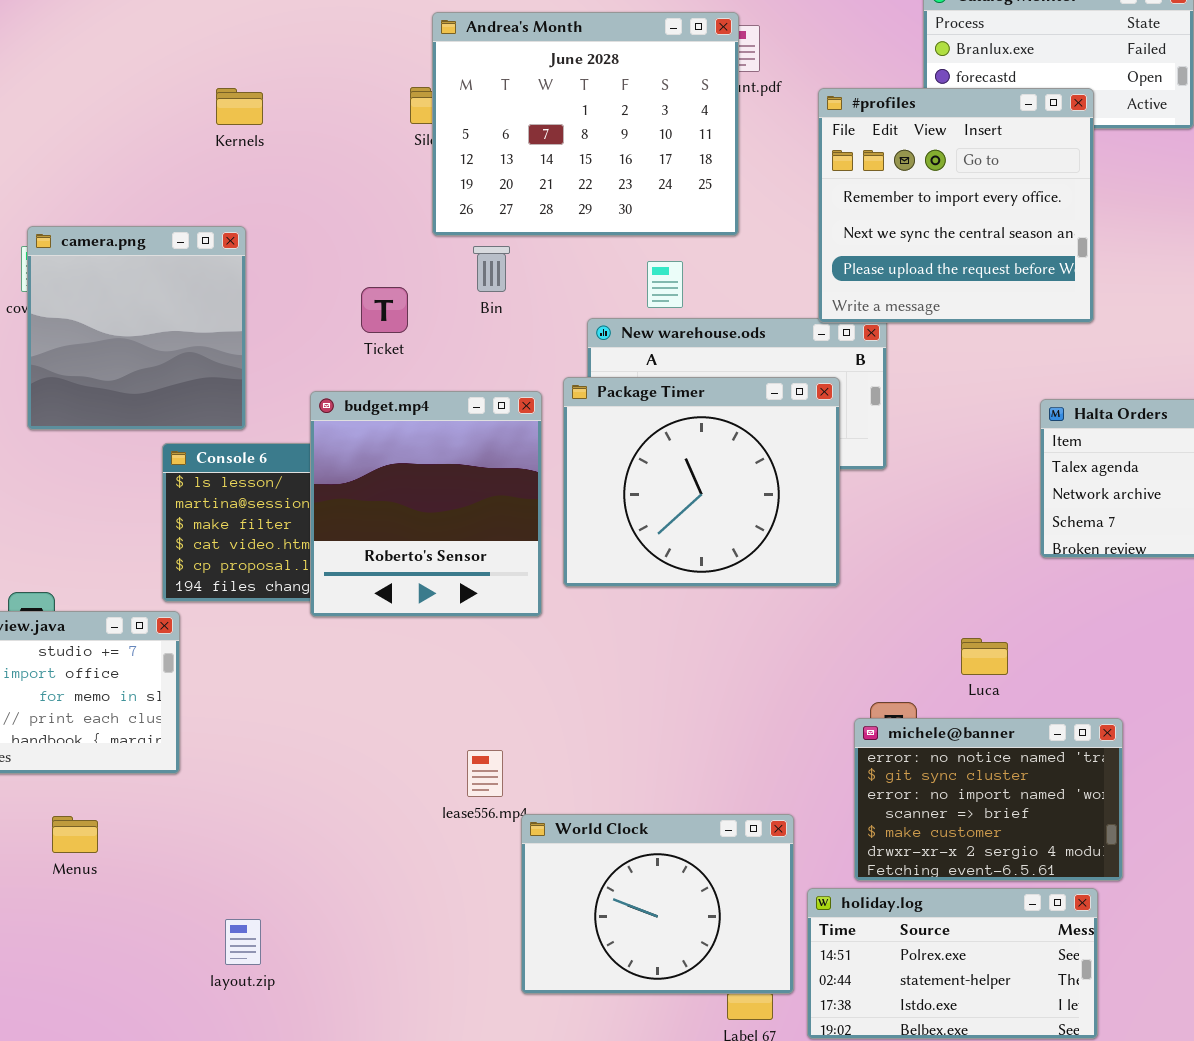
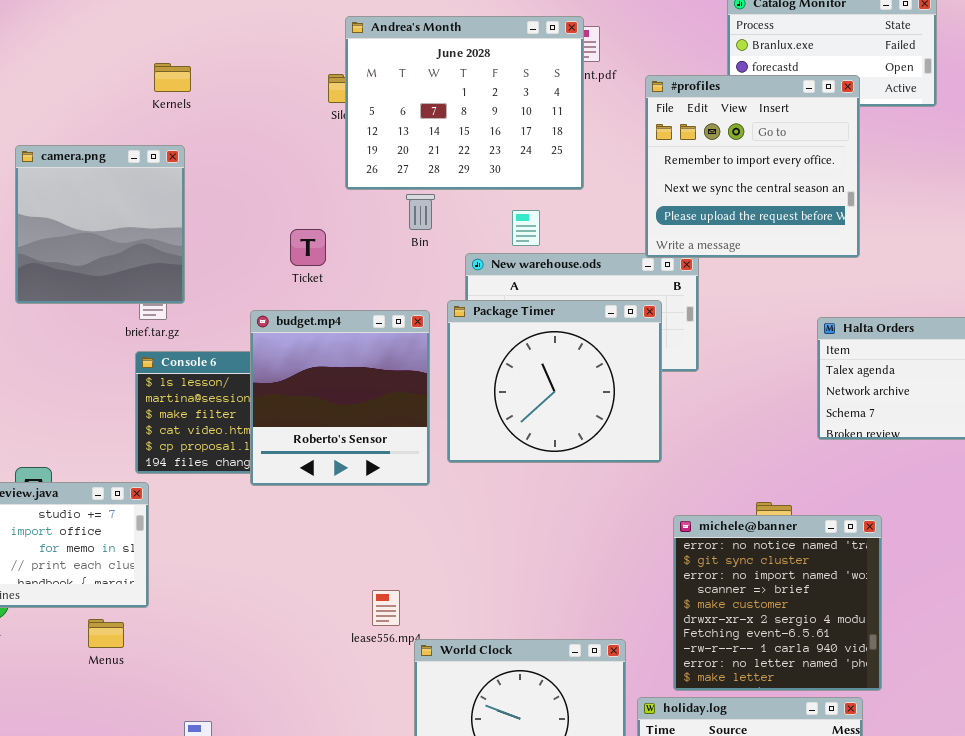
Kernels: [216,88,263,125] -> [154,63,191,92], moved
camera.png: [27,226,246,430] -> [15,145,185,304], moved
Bin: [473,246,510,292] -> [406,194,435,230], moved
michele@banner: [854,718,1123,881] -> [673,515,882,691], resized
Menus: [52,816,98,853] -> [88,619,124,648], moved

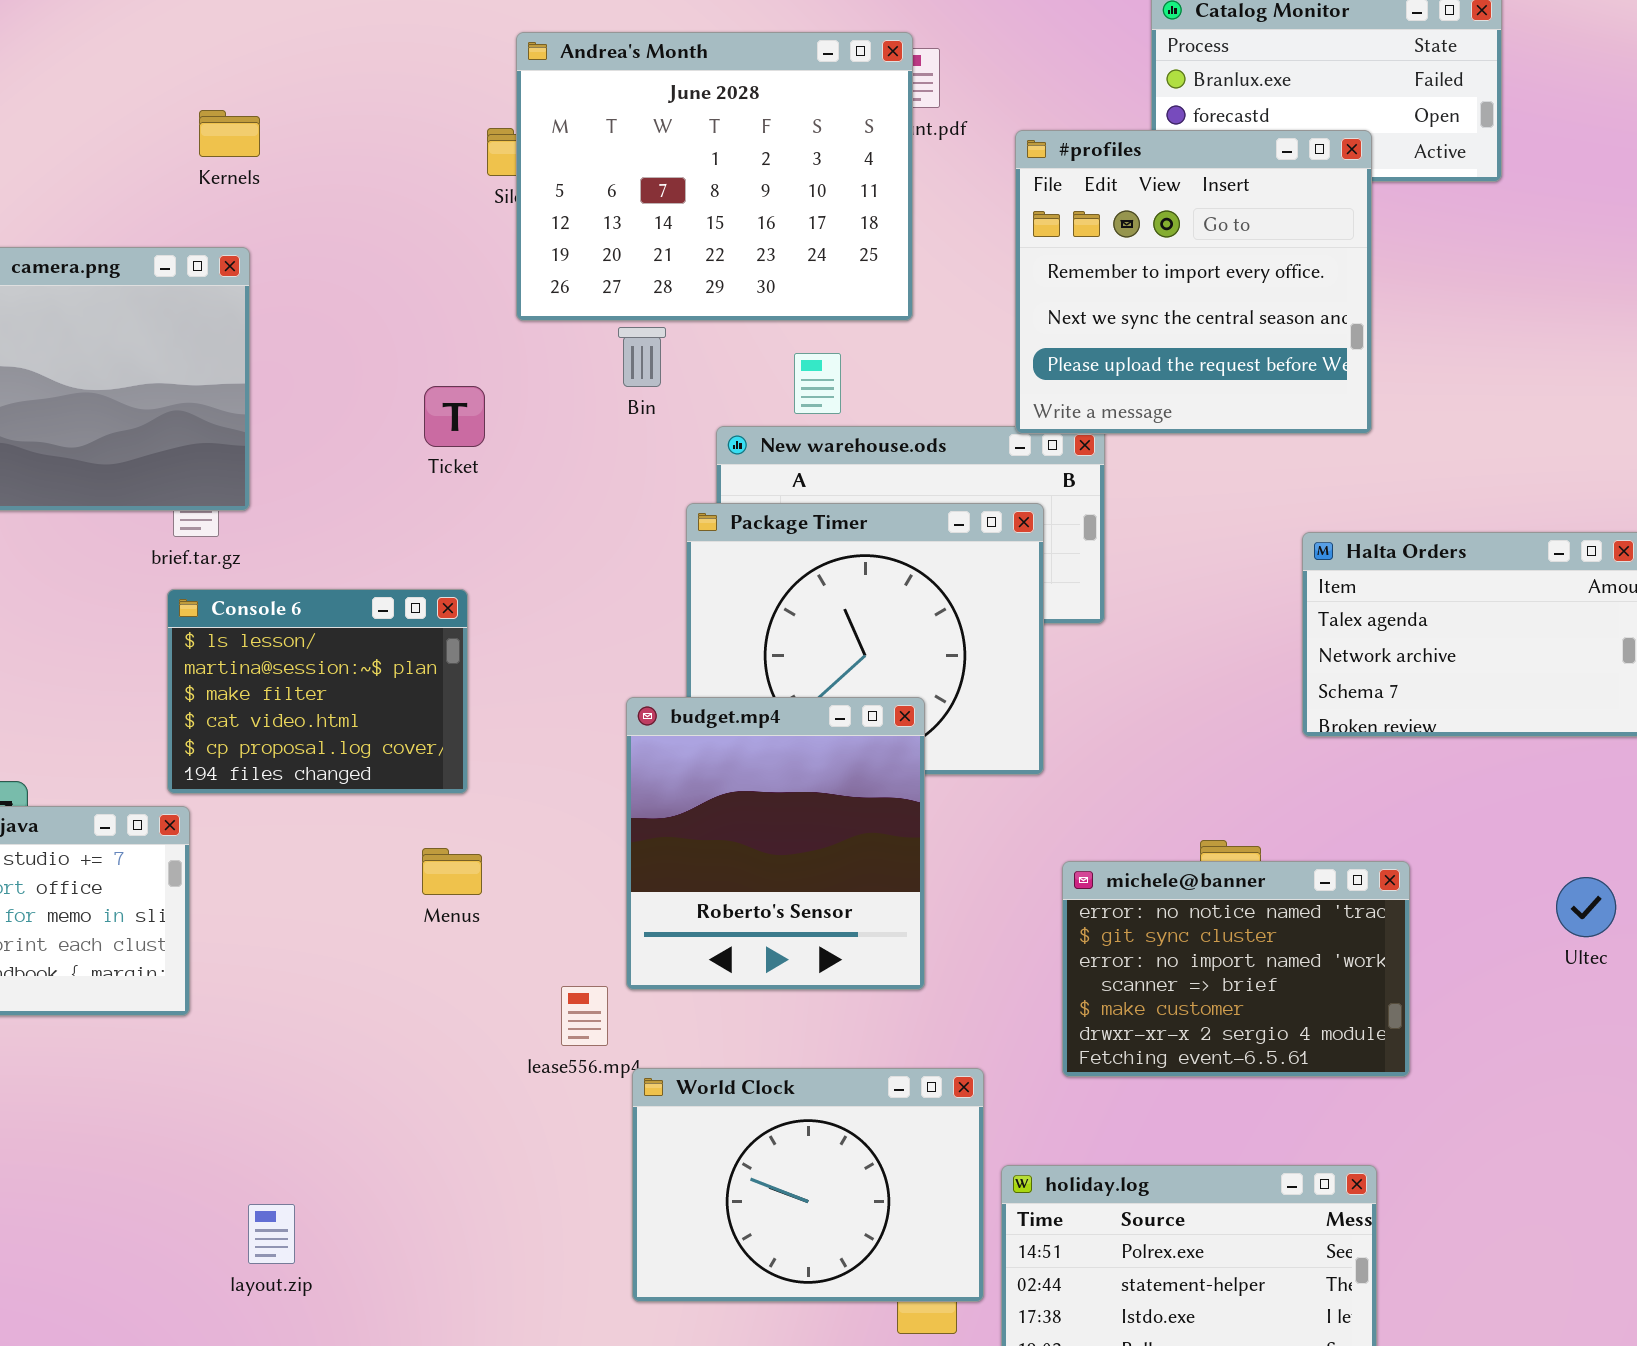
budget.mp4: [250,310,430,486] -> [626,697,925,990], moved
michele@banner: [673,515,882,691] -> [1062,861,1410,1077], resized
Menus: [88,619,124,648] -> [422,848,482,895], moved

